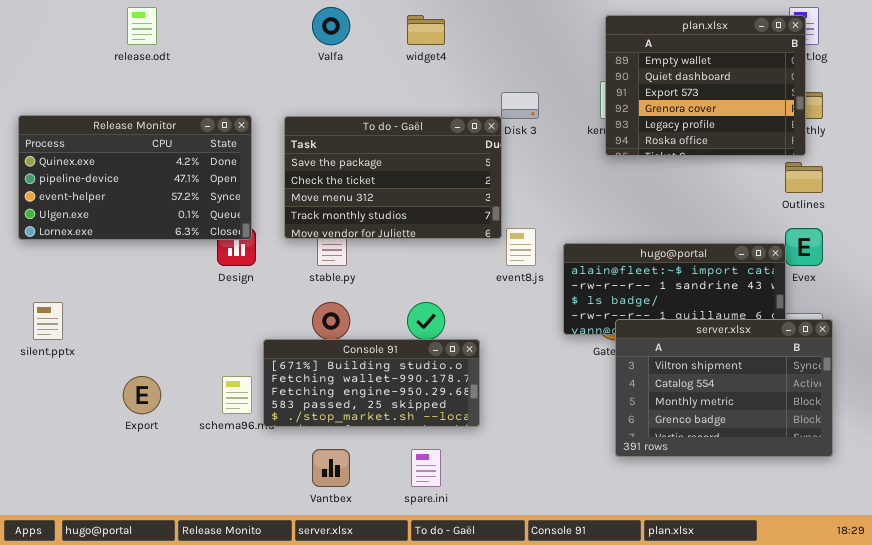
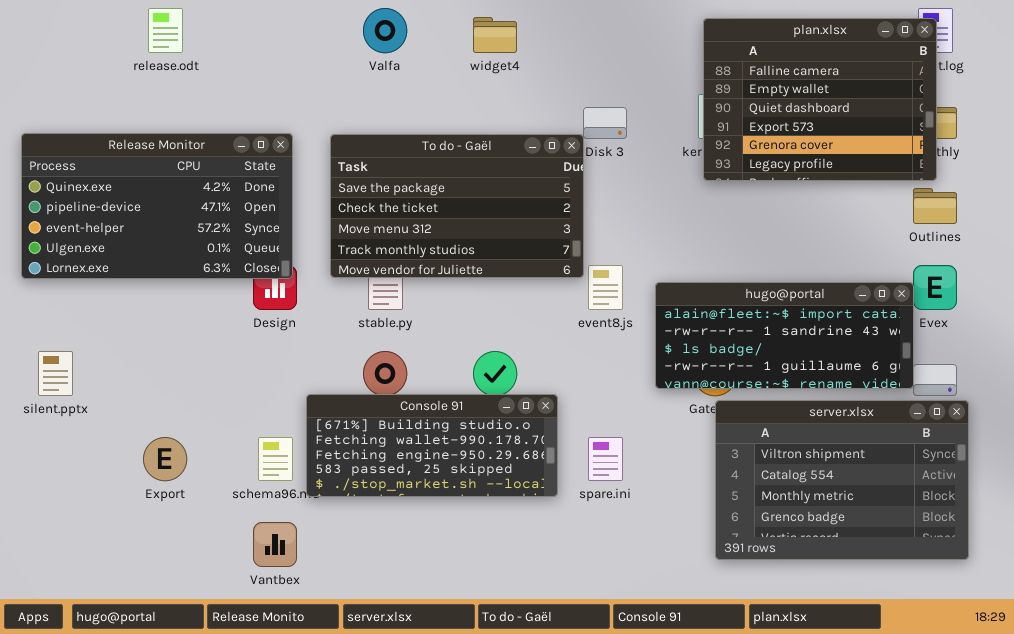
plan.xlsx: [605,15,806,156] -> [703,18,937,181], scrolled up 1 row
server.xlsx: [615,319,833,457] -> [715,400,969,560], moved
Vantbex: [312,449,350,487] -> [253,522,297,567], moved
spare.ini: [411,449,441,487] -> [588,437,623,481], moved

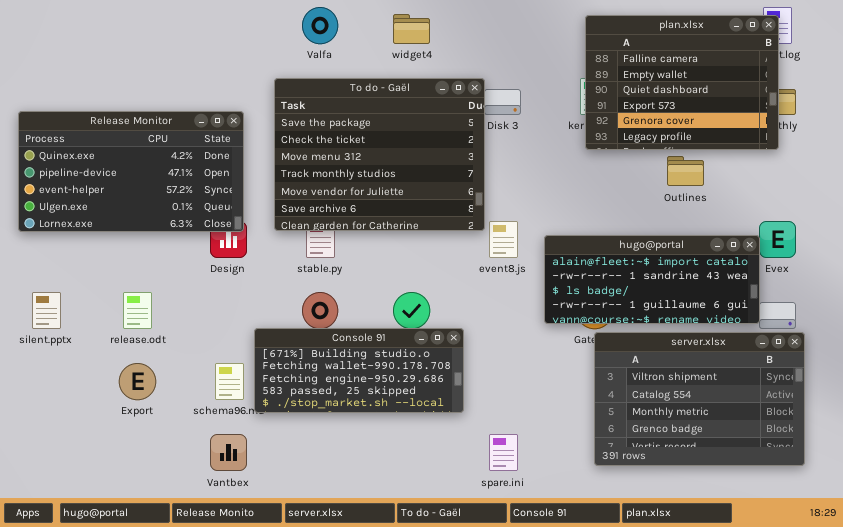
release.odt: [148,8,183,53] -> [123,292,152,329], moved
To do - Gaël: [330,134,584,278] -> [274,78,485,231], resized
Outlines: [913,188,957,224] -> [667,156,704,186], moved
spare.ini: [588,437,623,481] -> [489,434,518,471], moved

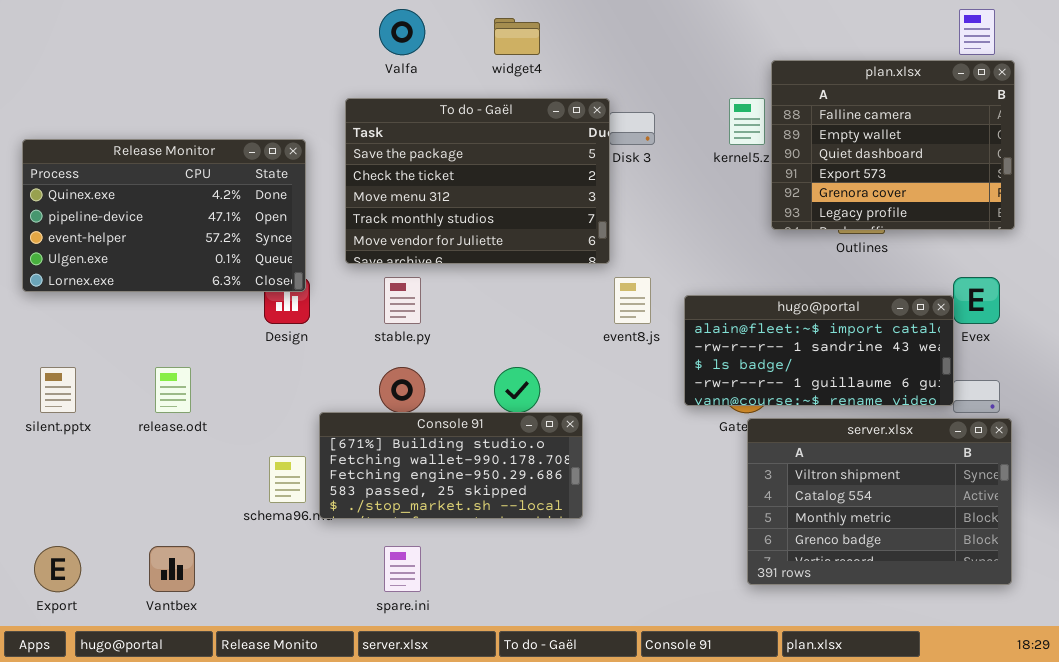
plan.xlsx: [585,15,779,150] -> [771,60,1015,230], moved
To do - Gaël: [274,78,485,231] -> [345,98,610,264], resized
Export: [119,363,156,400] -> [34,546,81,592], moved
Vantbex: [210,434,247,471] -> [149,546,195,592], moved
spare.ini: [489,434,518,471] -> [384,546,421,592], moved

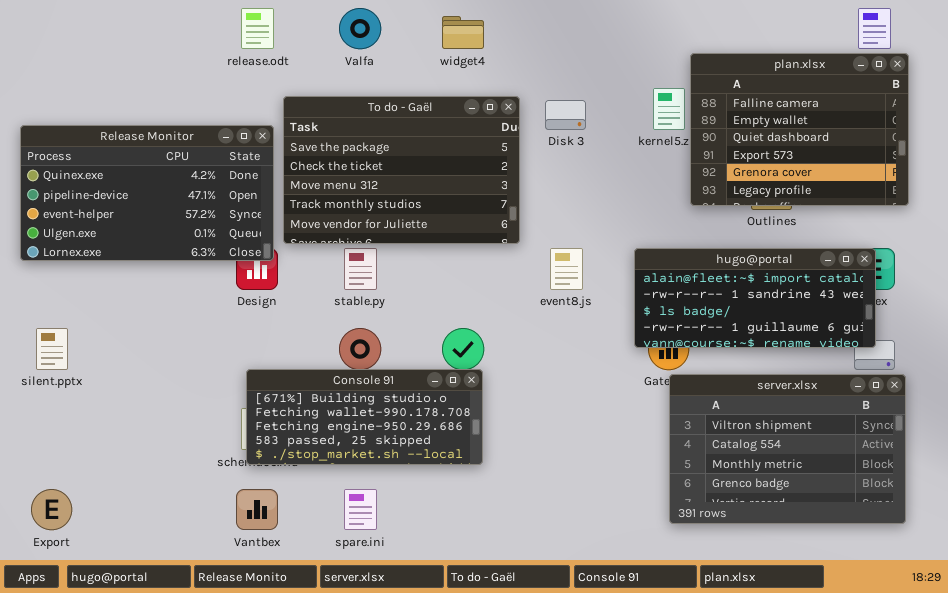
To do - Gaël: [345,98,610,264] -> [283,96,520,244], moved
hugo@portal: [684,295,954,406] -> [634,248,876,348], moved
release.odt: [155,367,191,413] -> [241,8,274,49], moved
Console 91: [319,412,583,519] -> [246,369,483,465], moved
Vantbex: [149,546,195,592] -> [236,489,278,530], moved

